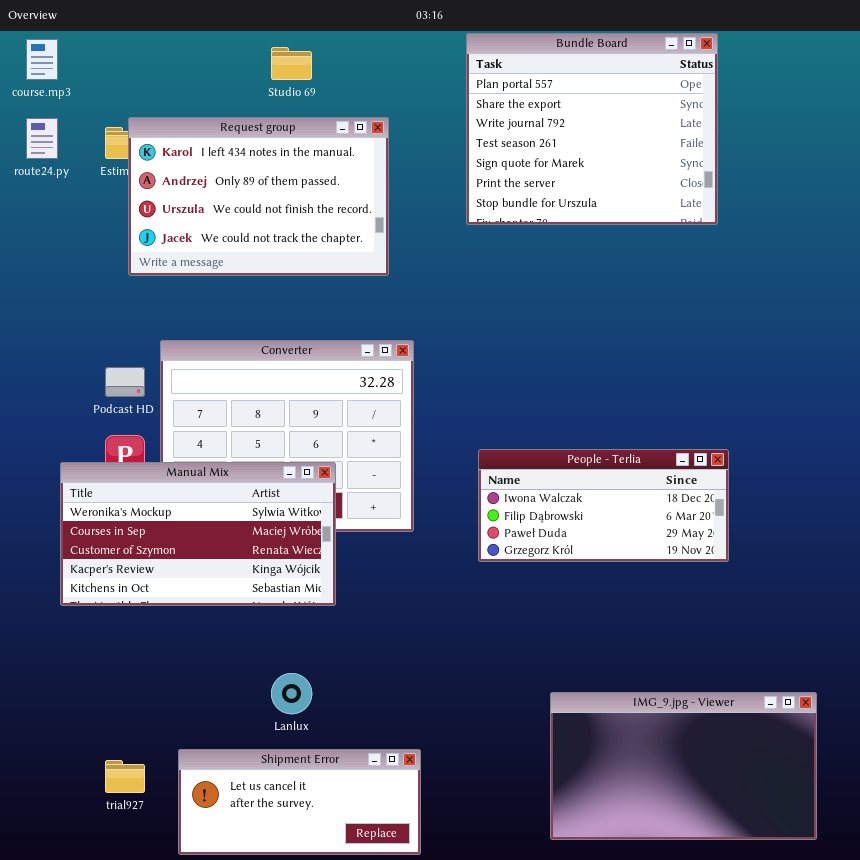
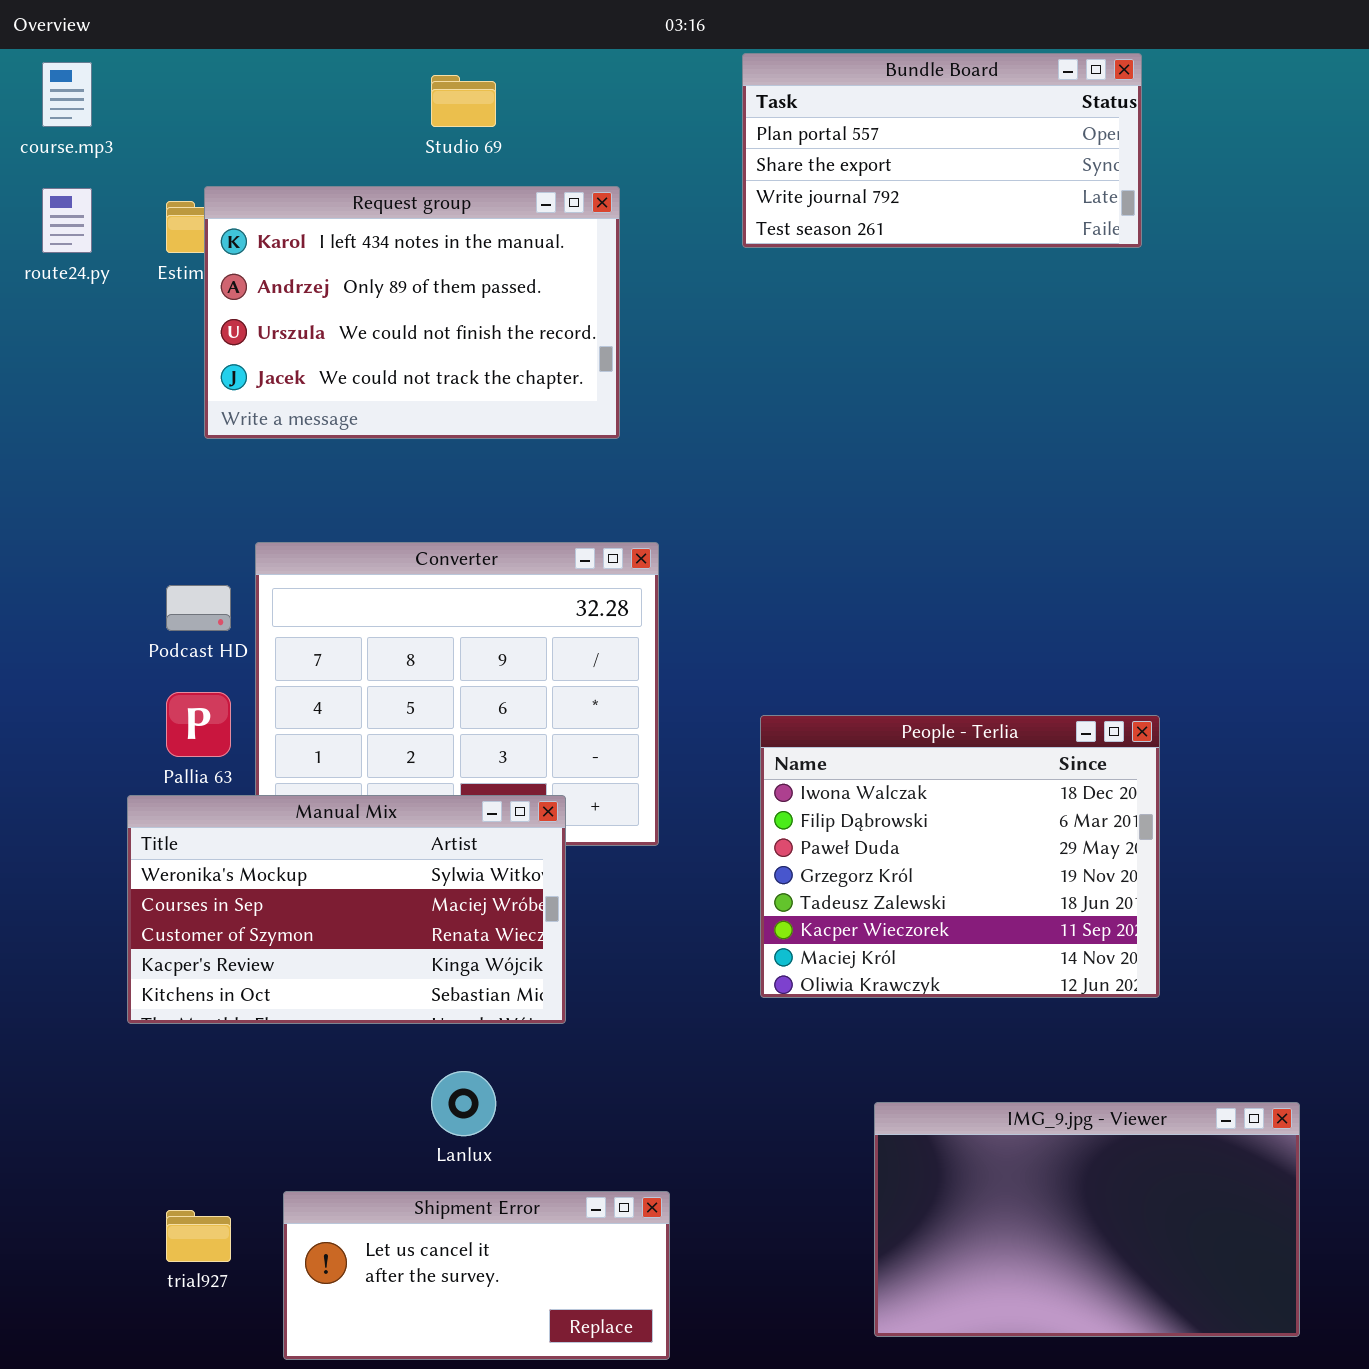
Bundle Board: [466,33,718,225] -> [742,53,1142,248], resized
People - Terlia: [478,449,729,562] -> [760,715,1160,998], resized
Manual Mix: [60,462,336,606] -> [127,795,566,1024], moved

